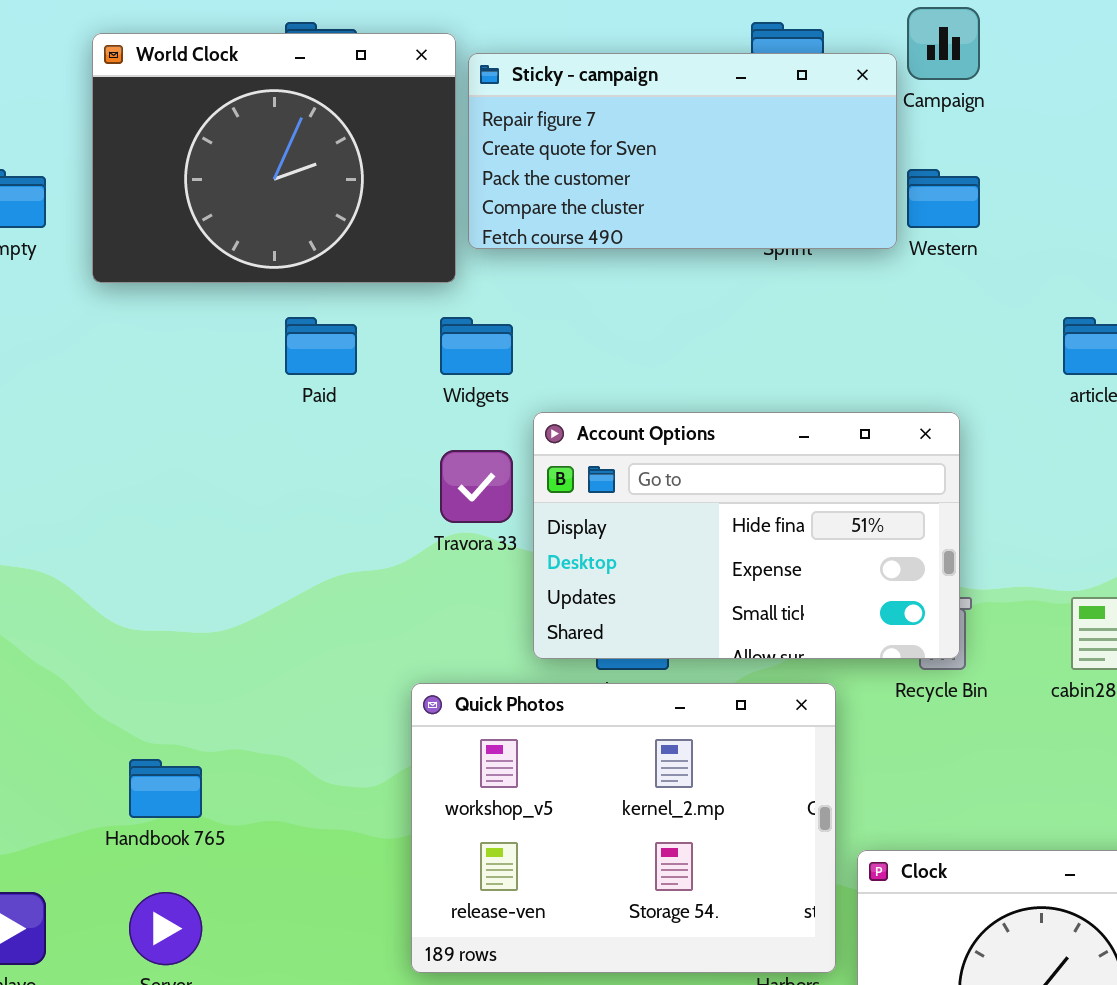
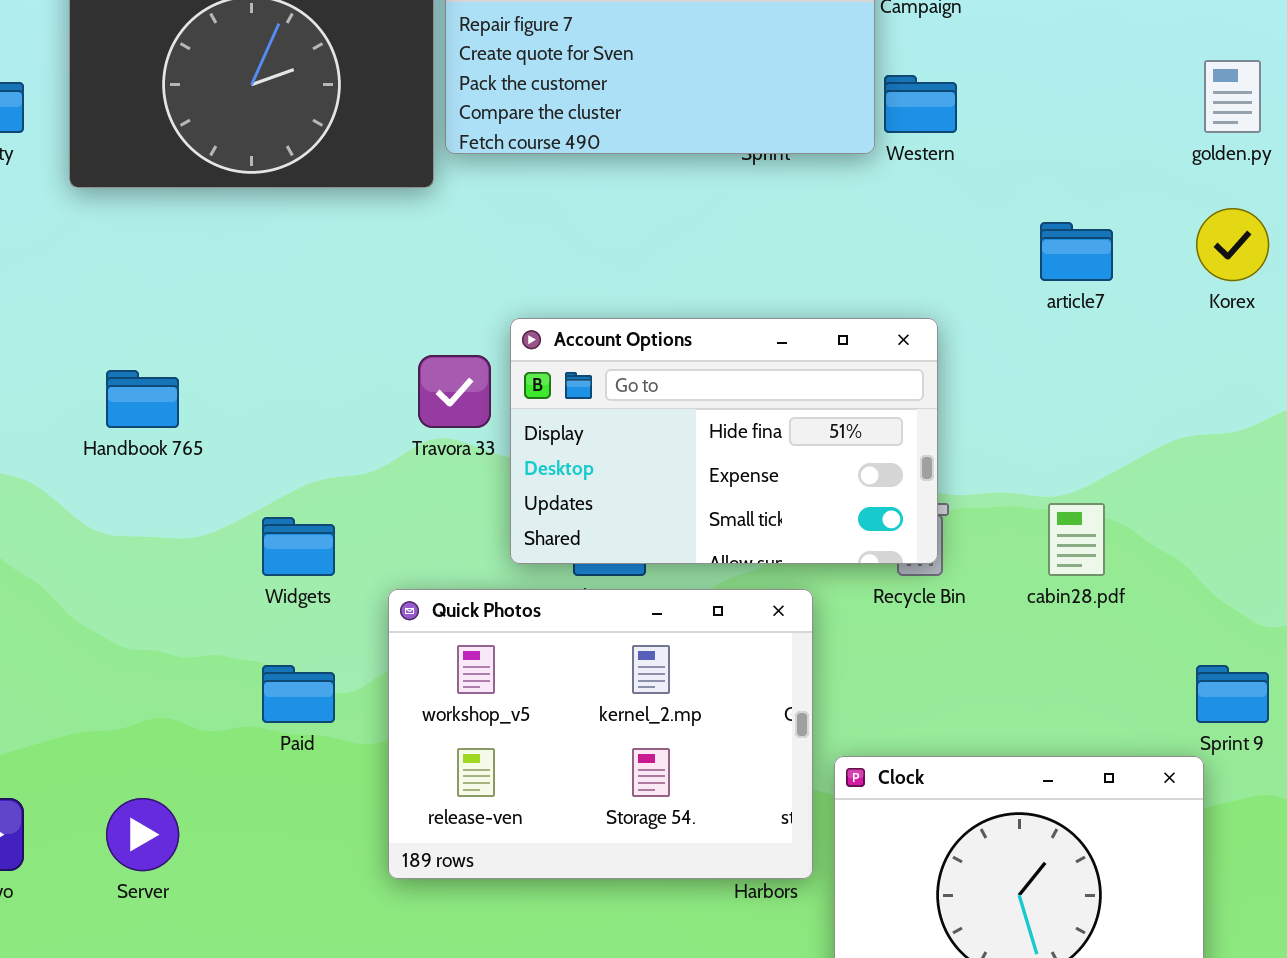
Paid: [285,317,357,375] -> [262,665,335,723], moved
Widgets: [440,317,513,375] -> [262,517,335,576], moved
Handbook 765: [129,759,202,818] -> [106,370,179,428], moved

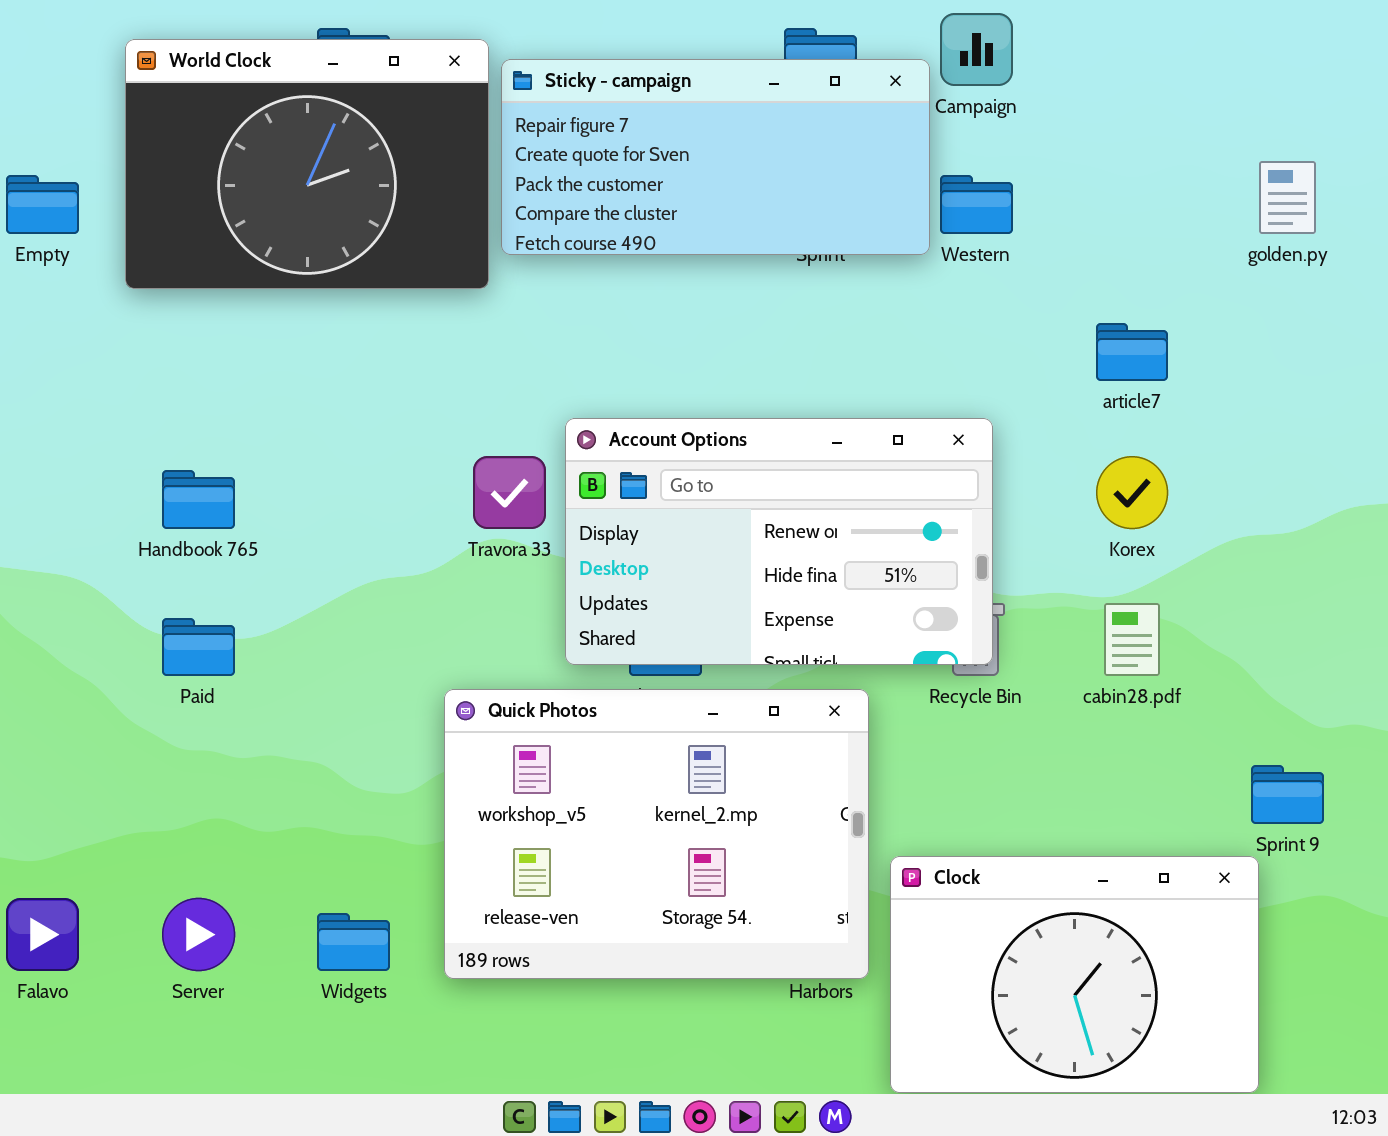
Korex: [1196,208,1269,281] -> [1096,456,1168,529], moved
Account Options: [510,318,938,564] -> [565,418,993,665], scrolled up 1 row
Widgets: [262,517,335,576] -> [317,913,390,971], moved
Paid: [262,665,335,723] -> [162,618,235,676], moved

